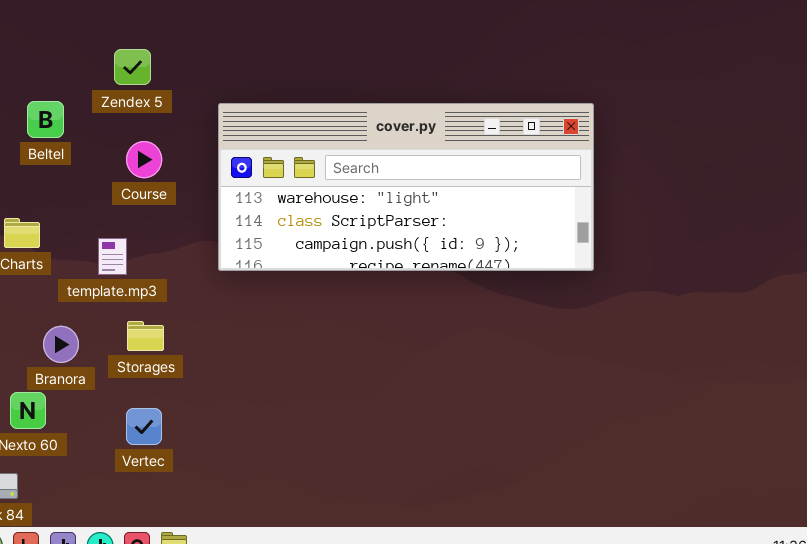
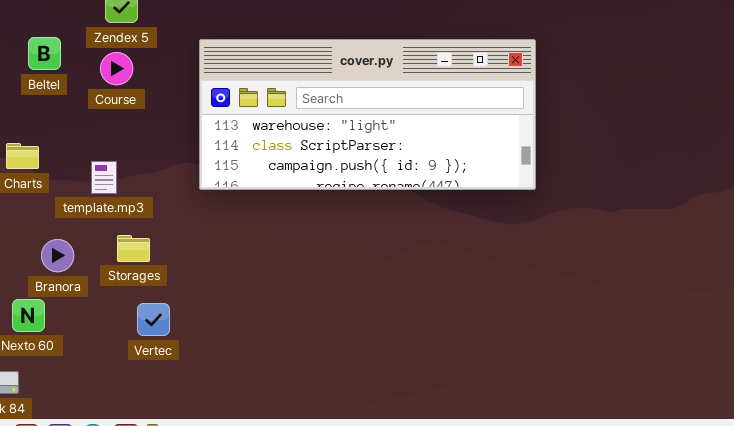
Course: [126,141,162,178] -> [100,52,133,85], moved
Vertec: [126,408,162,445] -> [137,303,170,336], moved

